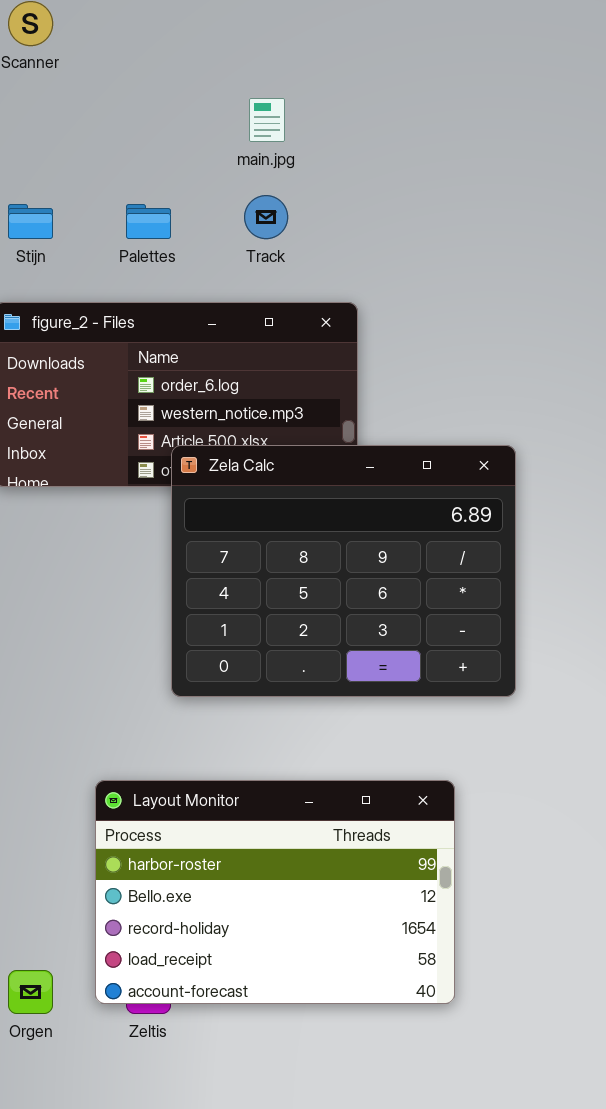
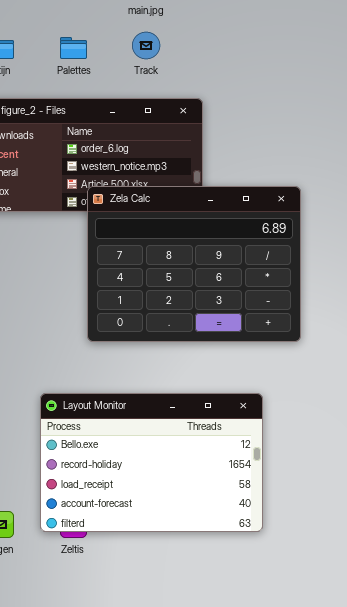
Layout Monitor: [95,780,455,1004] -> [40,393,263,532], scrolled down 1 row

